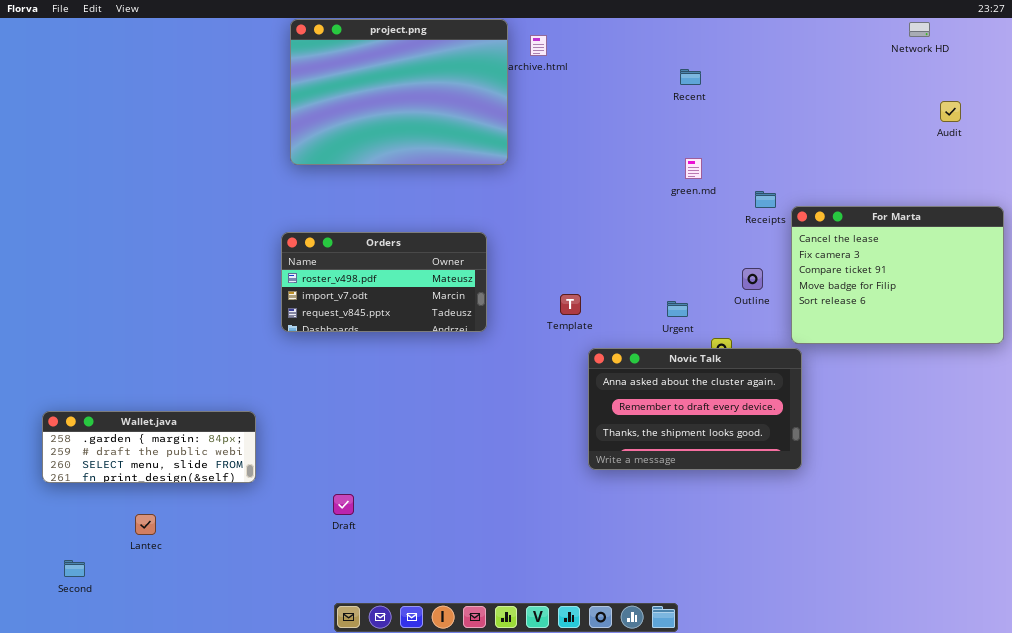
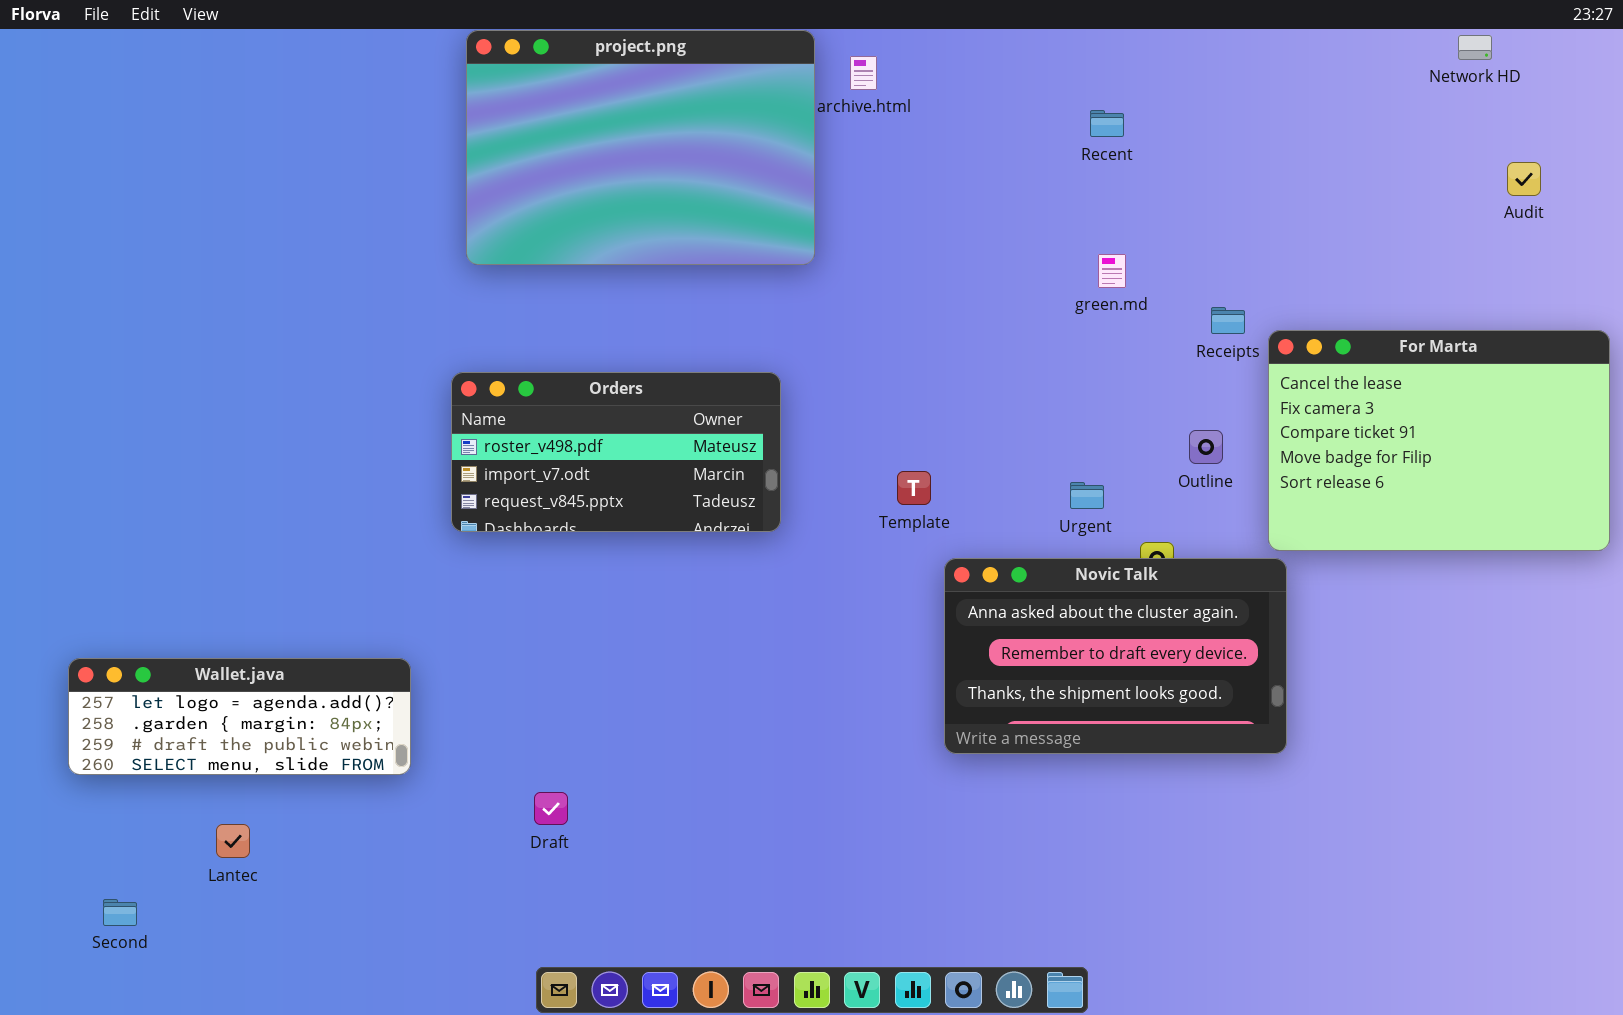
Wallet.java: [42,411,256,483] -> [68,658,411,775], scrolled up 1 row

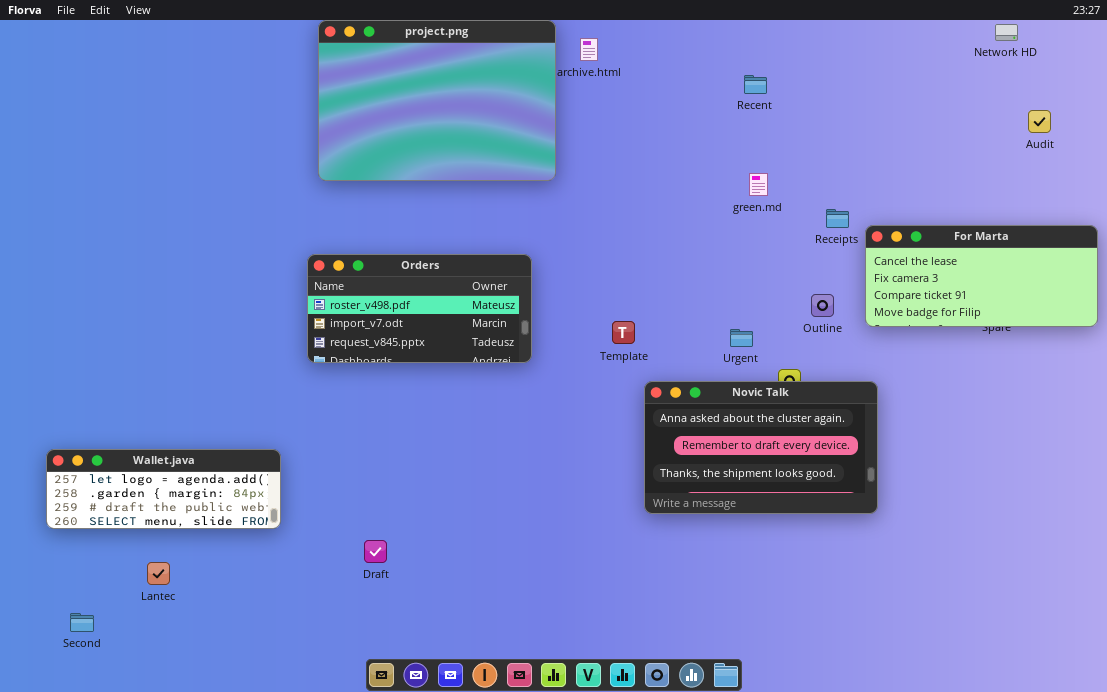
For Marta: [1268,330,1610,551] -> [865,225,1098,327], resized

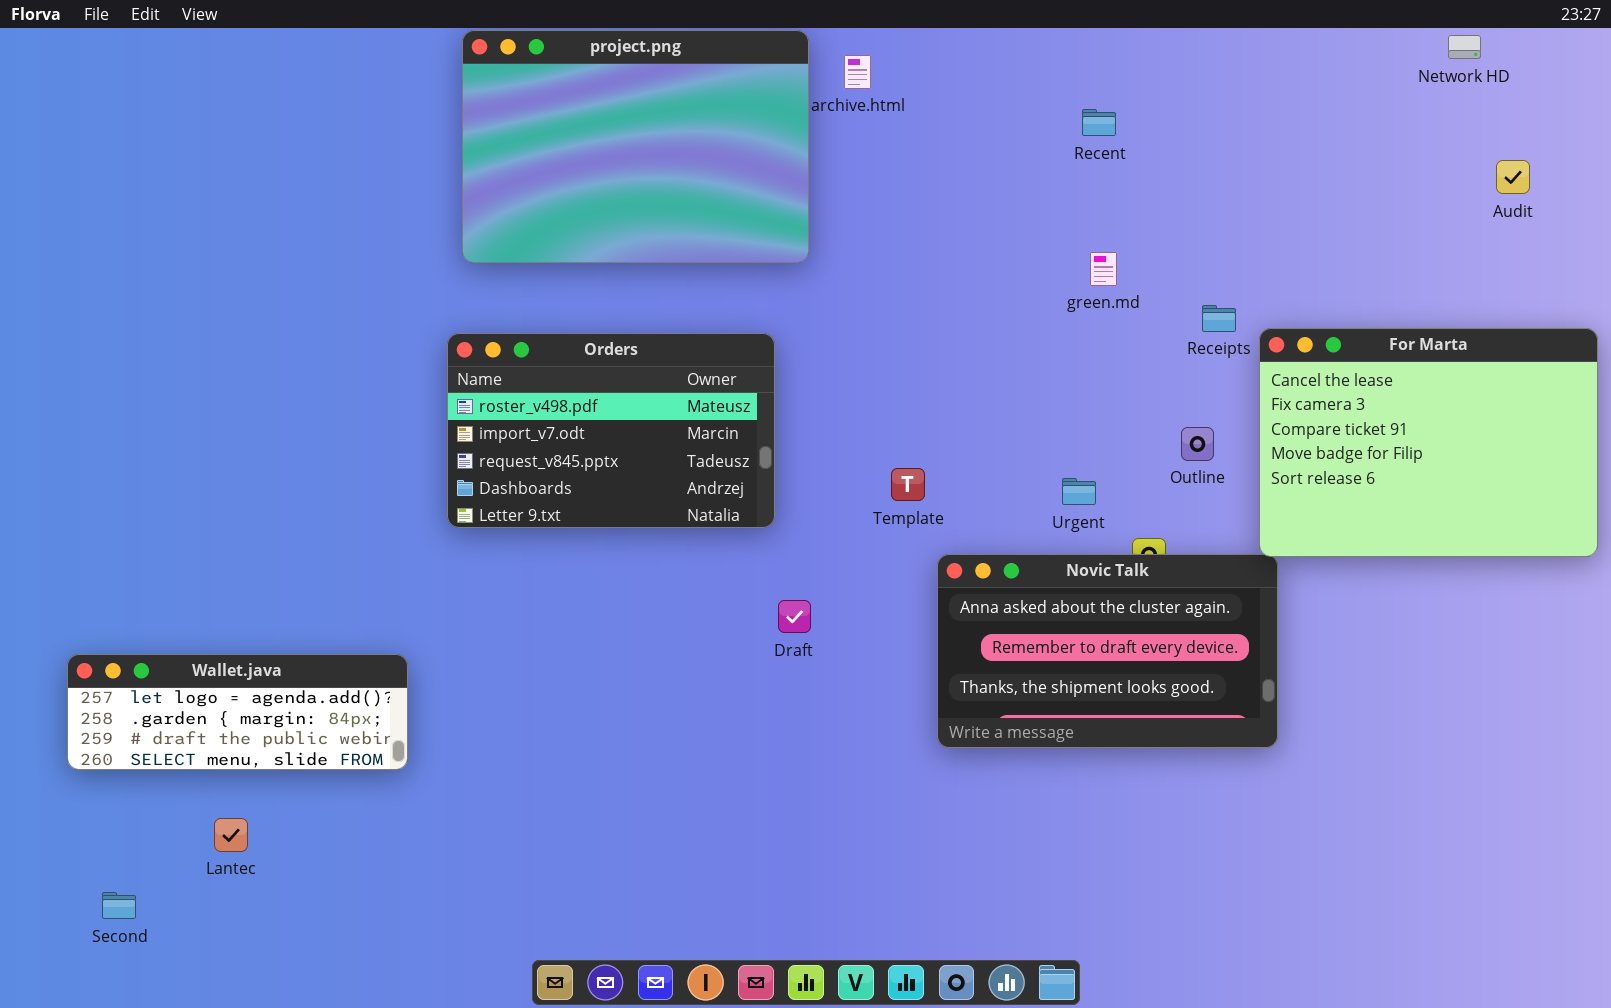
For Marta: [865,225,1098,327] -> [1259,328,1598,557], resized
Orders: [307,254,532,363] -> [447,333,775,528], resized
Draft: [364,540,387,563] -> [778,600,811,633], moved

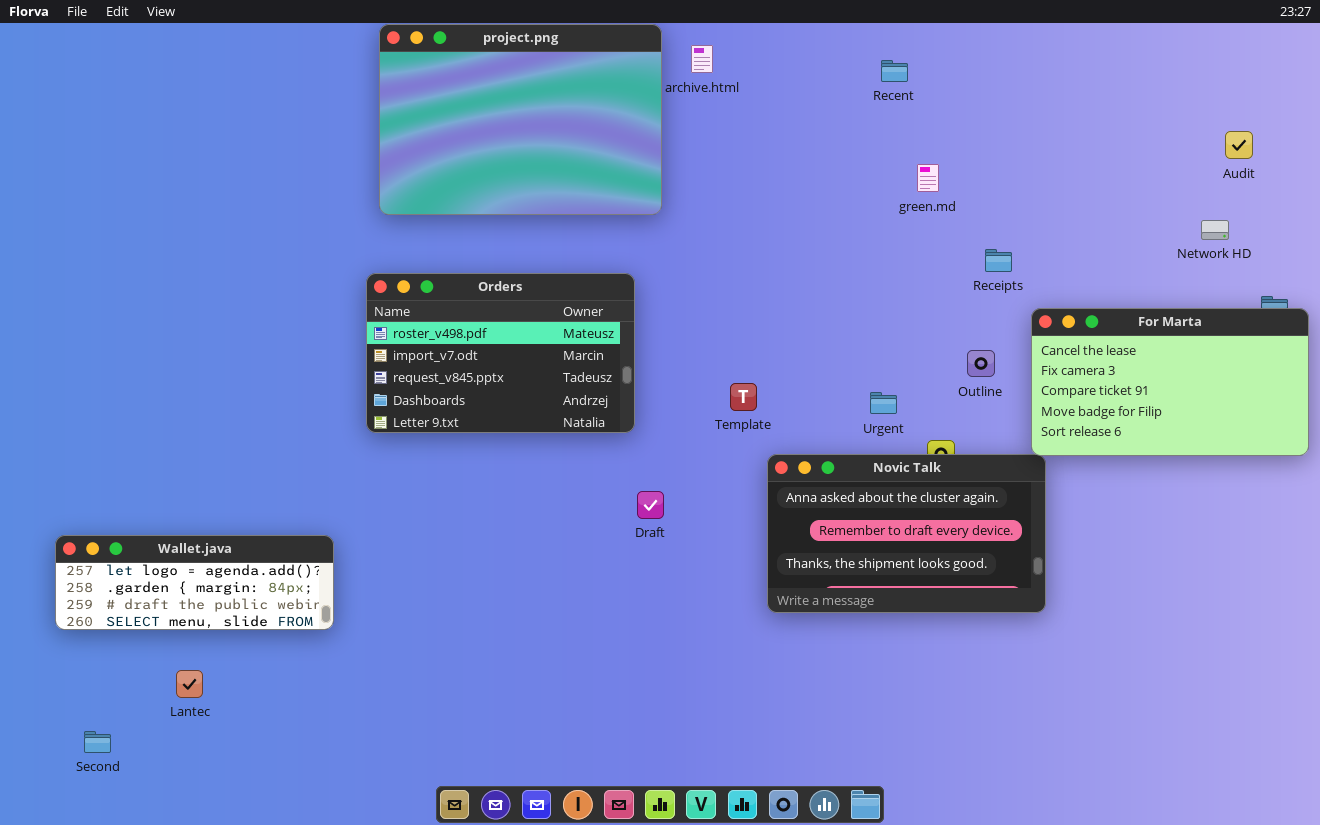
Network HD: [1448,35,1481,59] -> [1201,220,1229,240], moved
Recent: [1082,109,1116,136] -> [881,60,908,82], moved
green.md: [1090,252,1117,286] -> [917,164,939,192], moved
For Marta: [1259,328,1598,557] -> [1031,308,1309,456], resized

